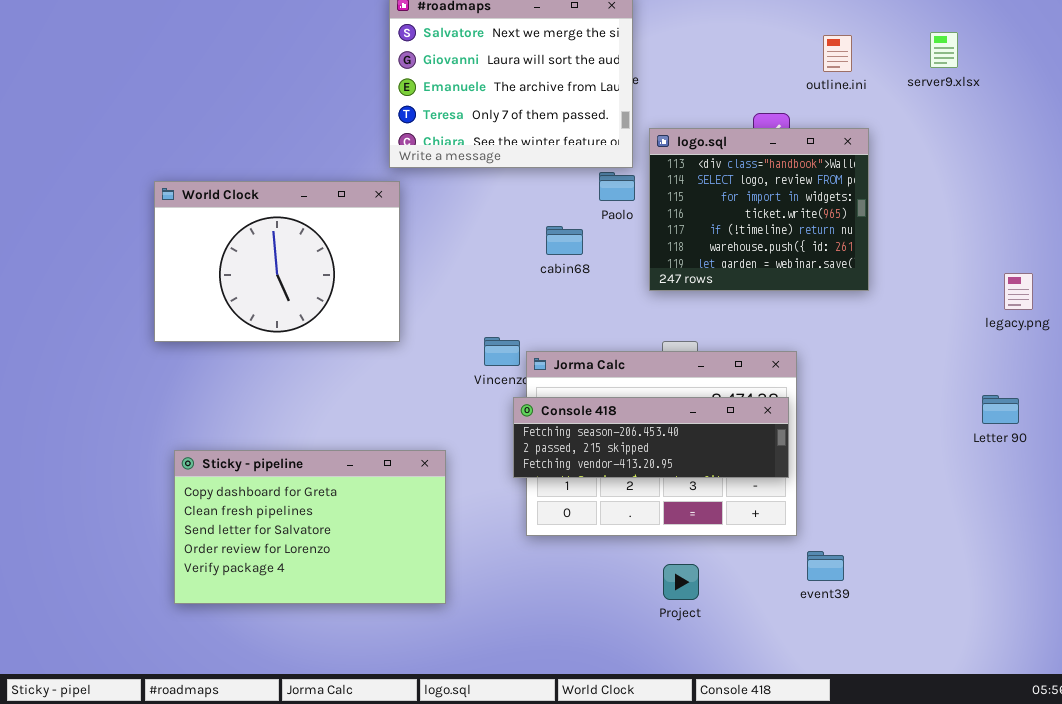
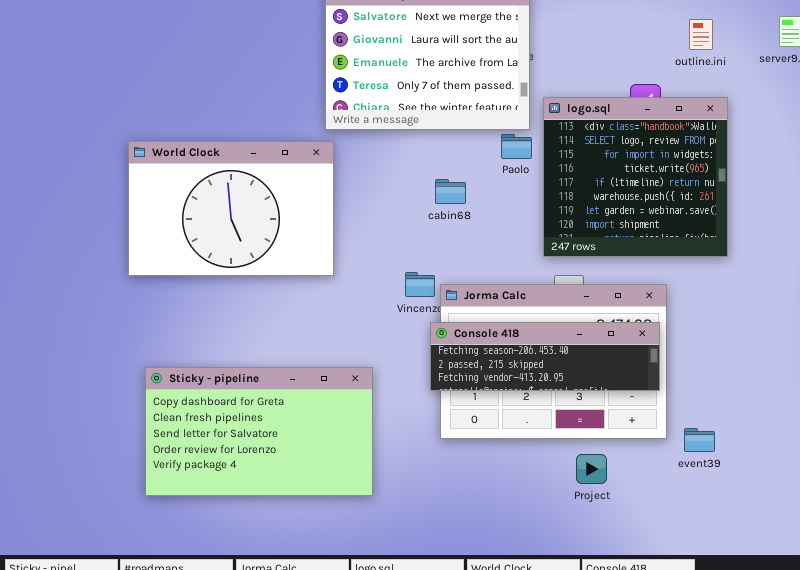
logo.sql: [649,128,869,291] -> [543,97,728,257], resized
cabin68: [546,226,583,255] -> [435,179,466,204], moved
event39: [807,551,844,581] -> [684,428,715,452], moved
Project: [663,564,699,600] -> [576,454,607,484], moved

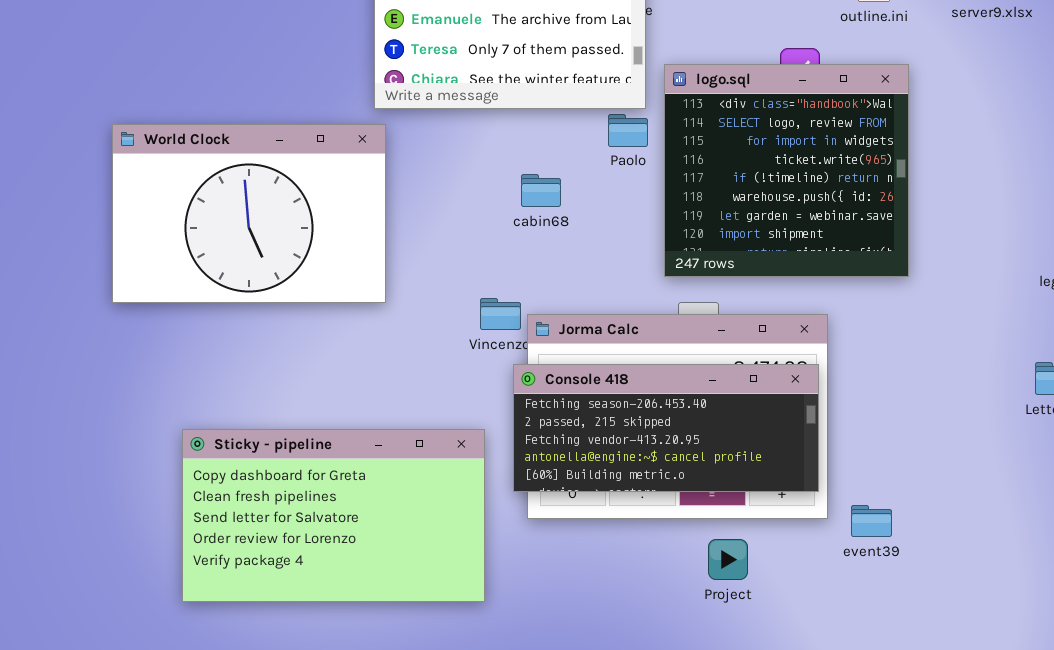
Console 418: [430,322,660,391] -> [513,364,819,492], resized
Sticky - pipeline: [145,367,373,496] -> [182,429,485,602], moved

